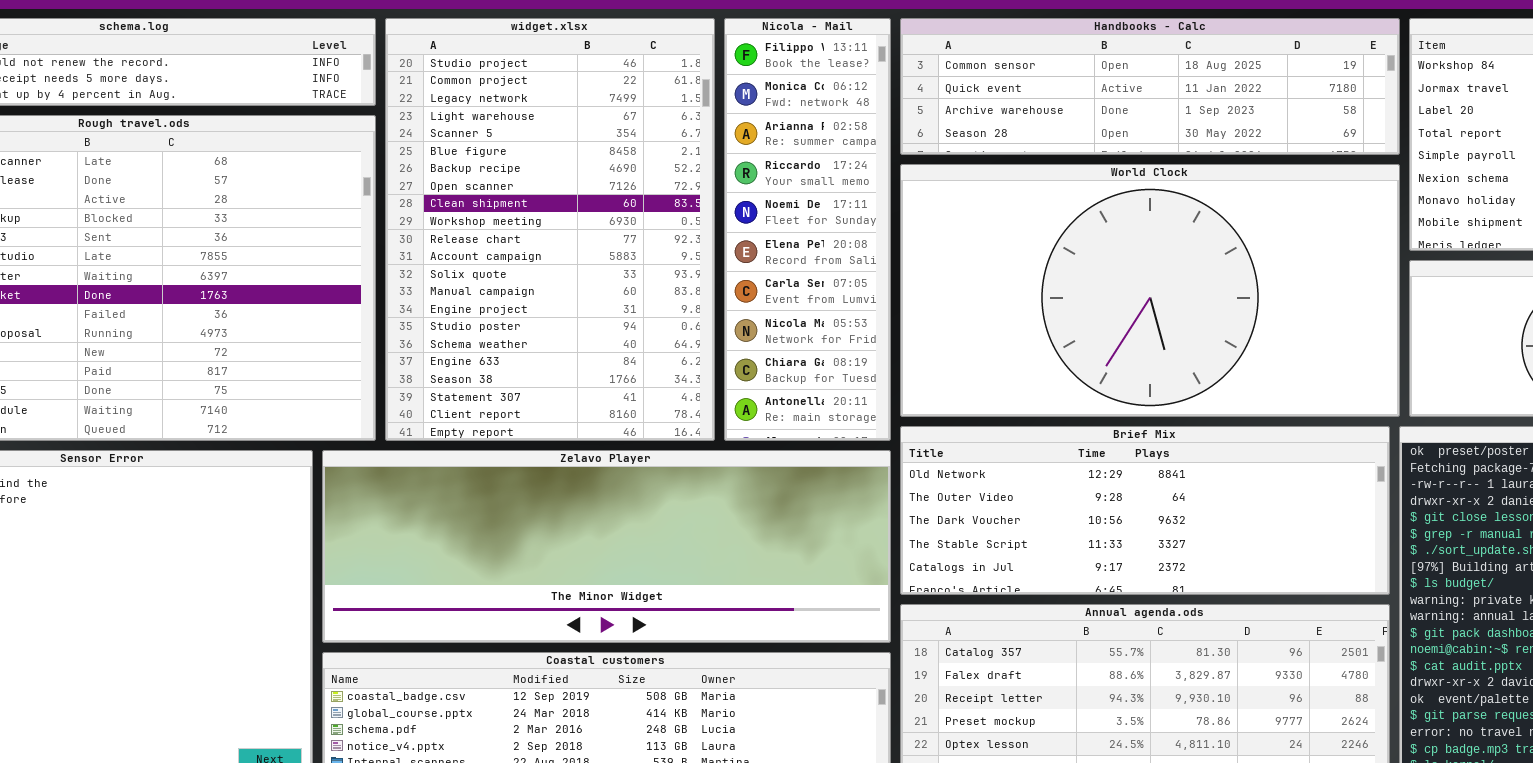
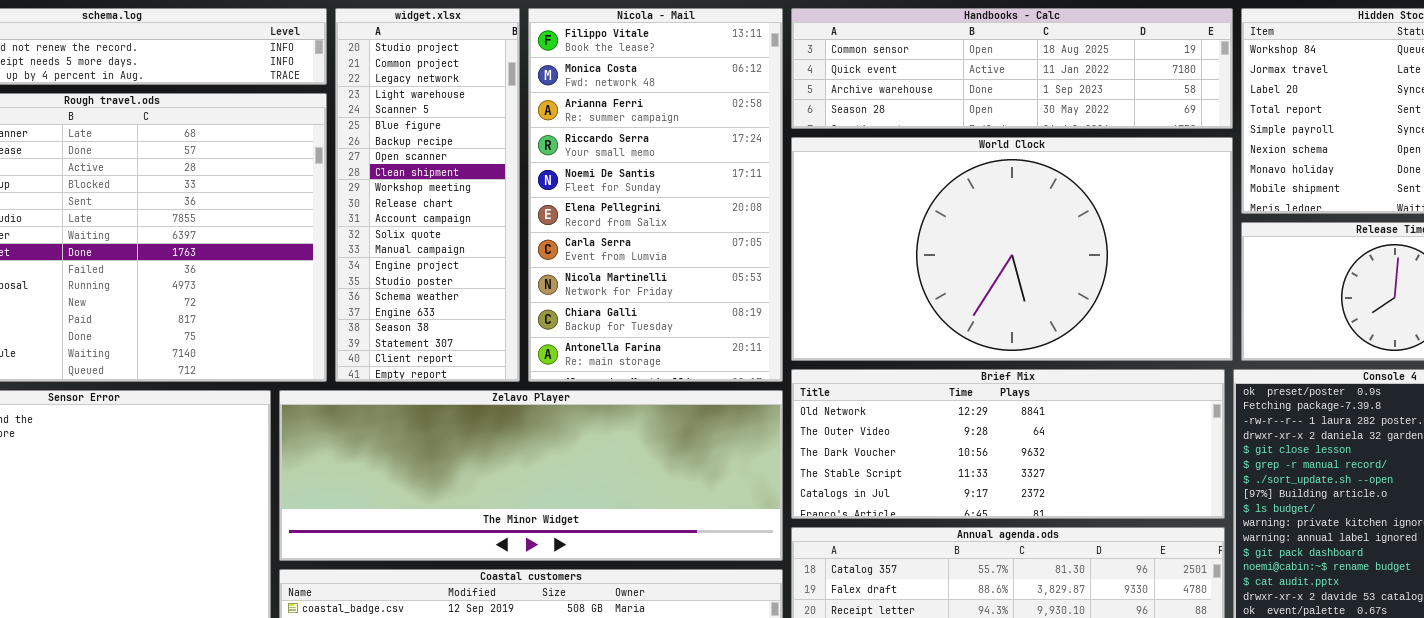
widget.xlsx: [385,18,715,441] -> [335,8,520,382], resized
Nicola - Mail: [724,18,891,441] -> [528,8,783,382], resized

